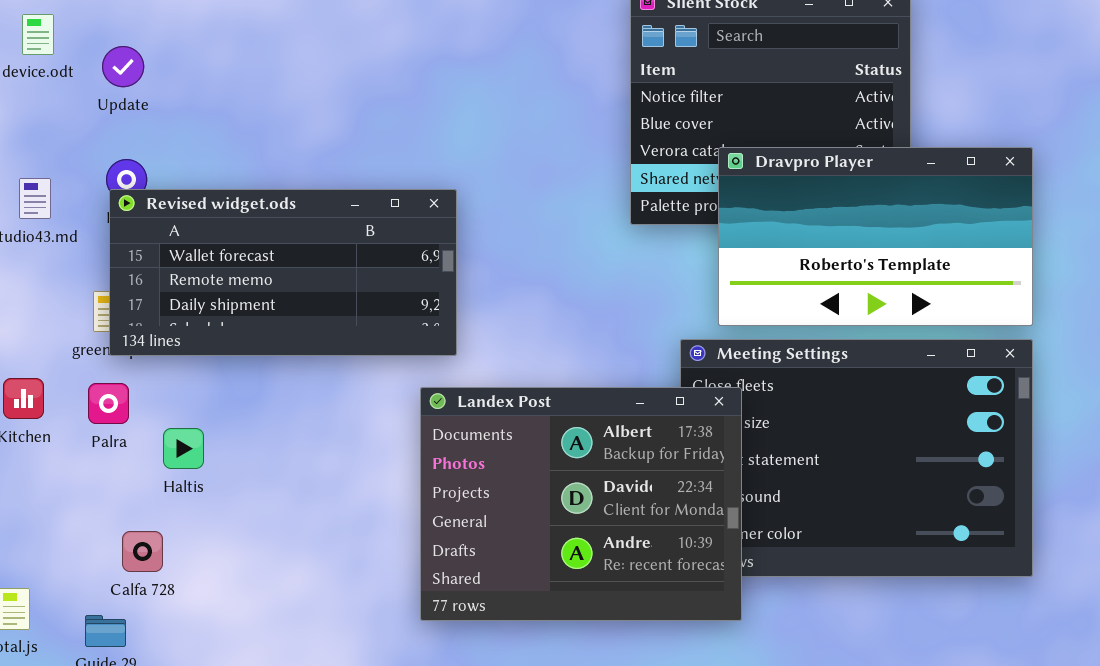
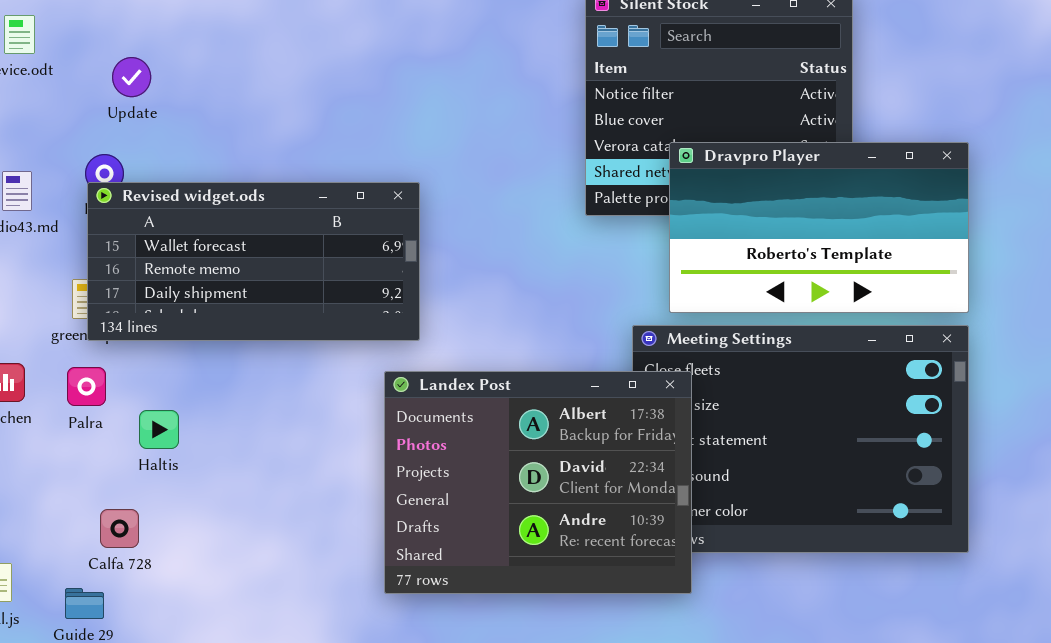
Update: [102,46,144,87] -> [112,57,151,97], moved

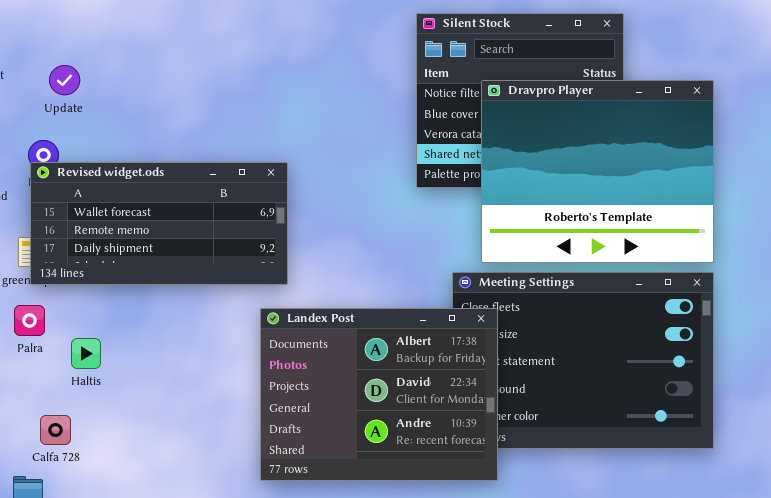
Dravpro Player: [669,142,969,313] -> [481,80,714,263], resized

